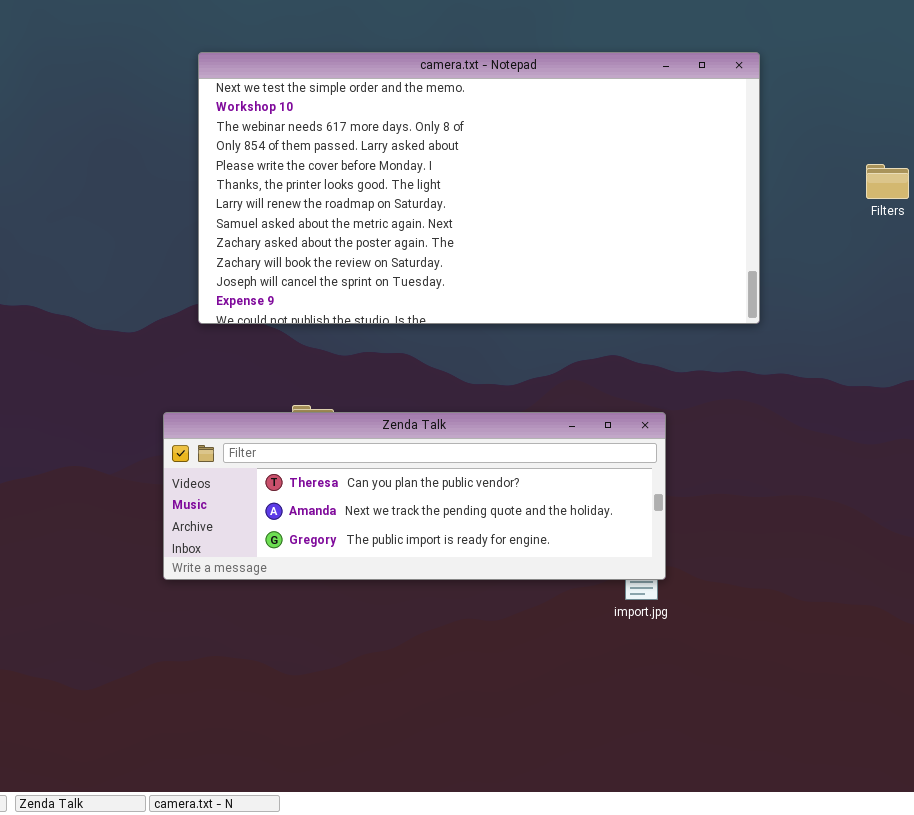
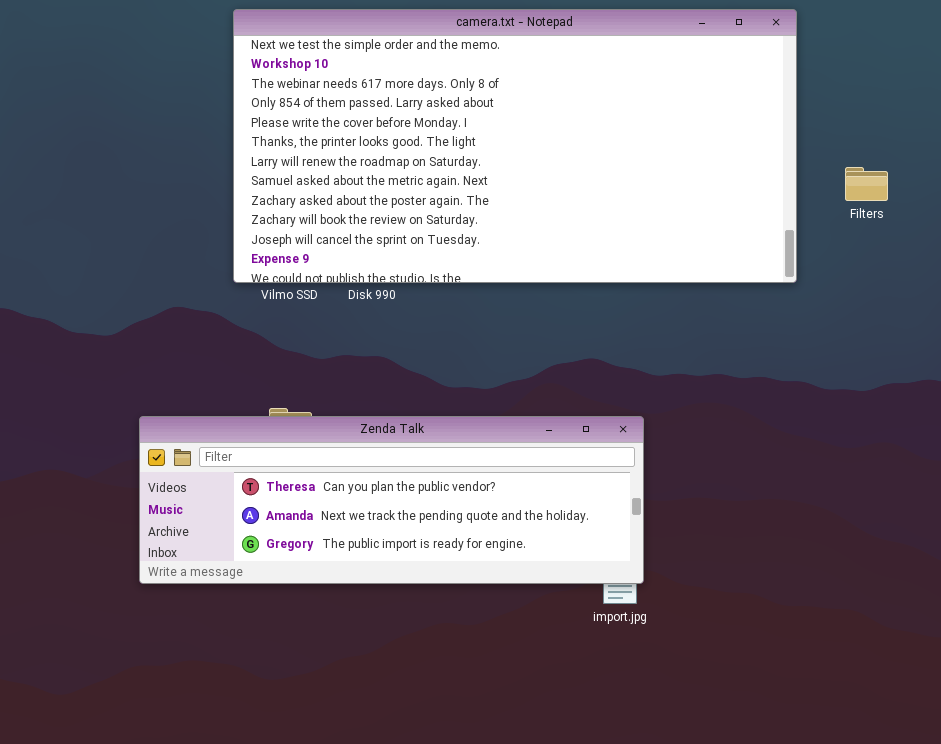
camera.txt - Notepad: [198,52,760,324] -> [233,9,797,283], moved

